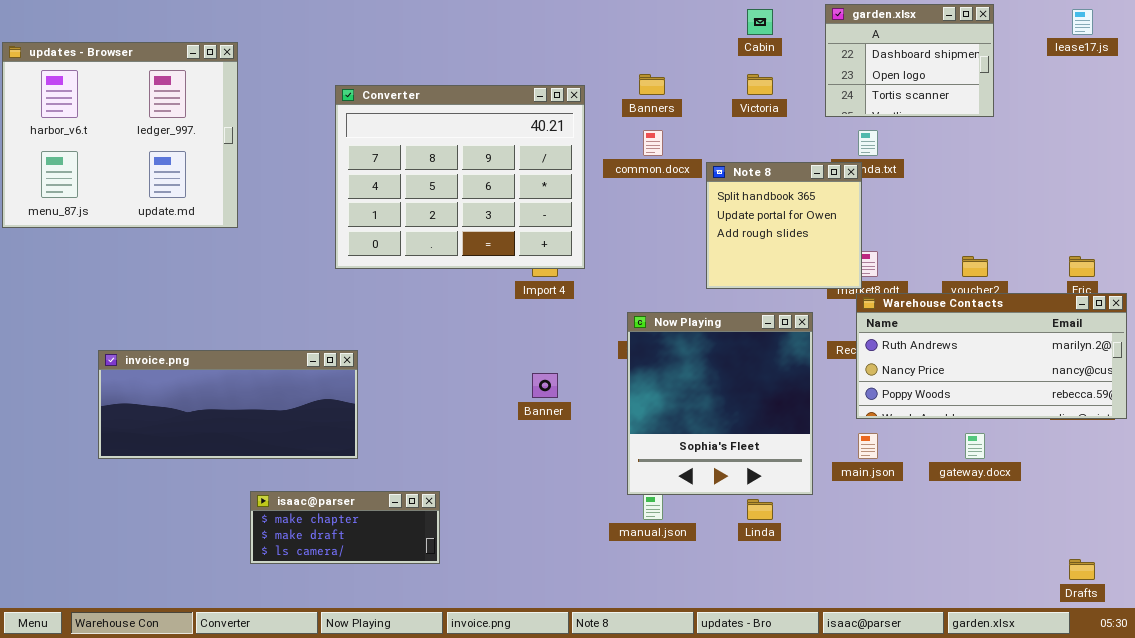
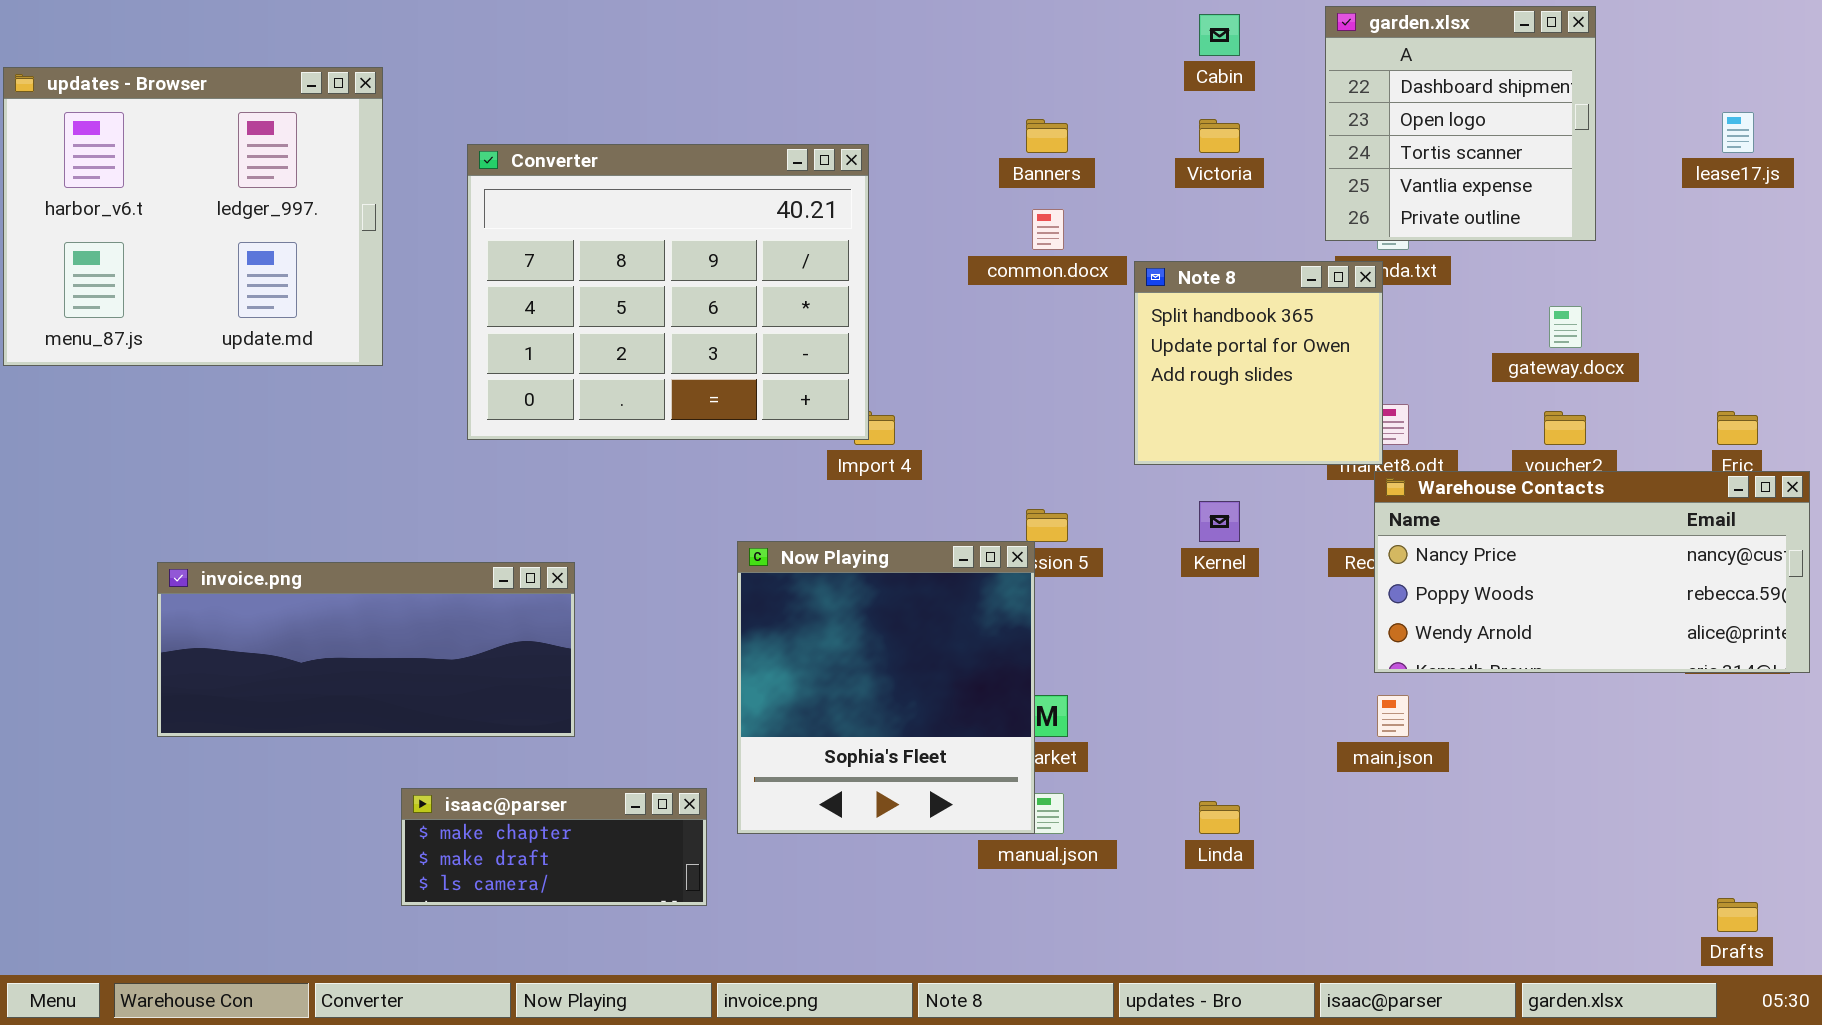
garden.xlsx: [825,4,994,117] -> [1325,6,1596,241], resized
lease17.js: [1072,9,1093,35] -> [1722,112,1754,153], moved
Converter: [335,85,585,269] -> [467,144,869,440], moved
Warehouse Contacts: [856,293,1127,419] -> [1374,471,1810,673], scrolled down 1 row
Now Playing: [627,312,813,495] -> [737,541,1035,834], moved
gateway.docx: [965,433,985,459] -> [1549,306,1582,348], moved

